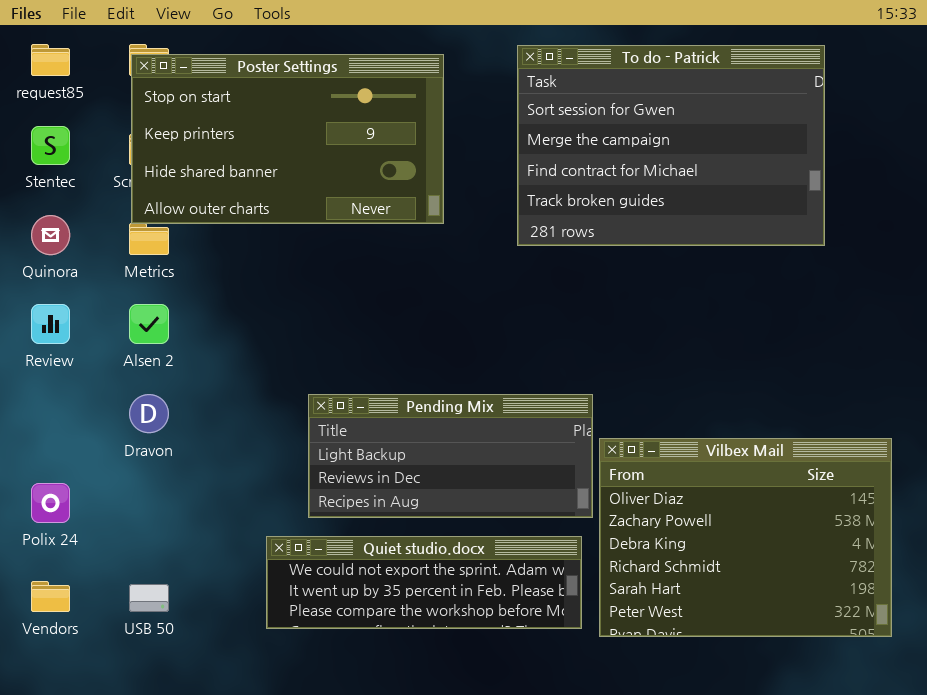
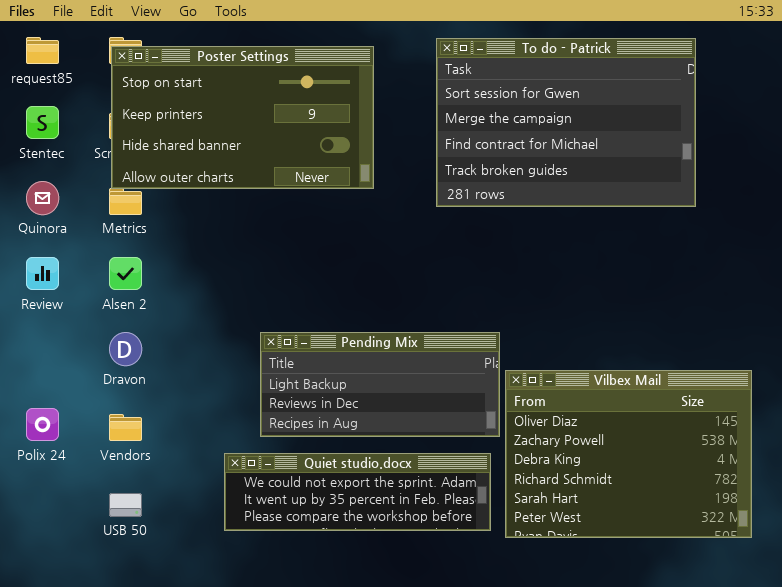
Vendors: [31,581,70,612] -> [109,414,142,441], moved

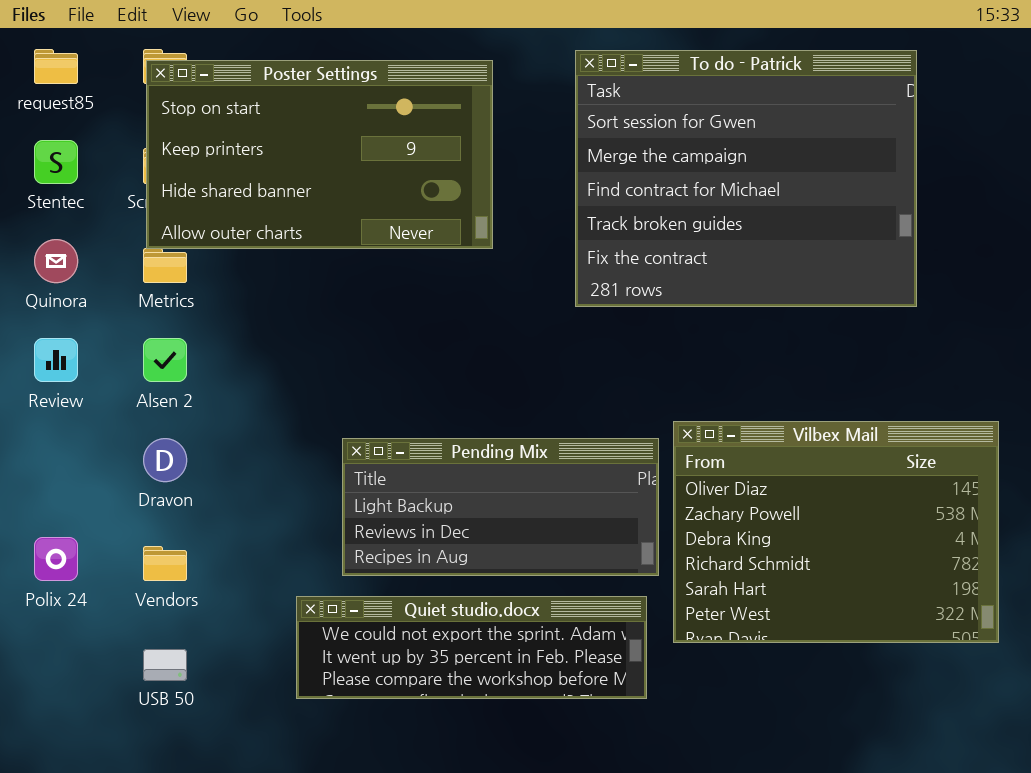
To do - Patrick: [436,38,696,207] -> [575,50,917,307], resized
Vilbex Mail: [505,370,752,538] -> [673,421,999,643], moved

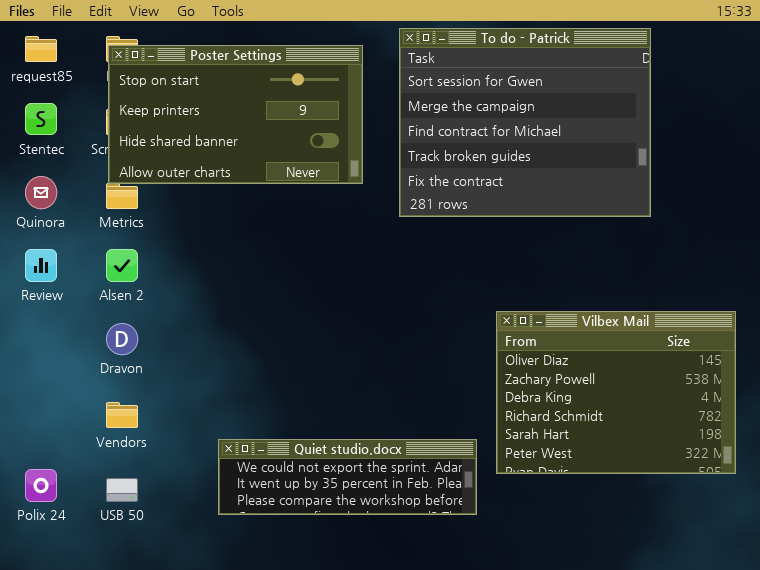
To do - Patrick: [575,50,917,307] -> [399,28,651,217], moved
Pending Mix: [342,438,659,576] -> none, closed
Polix 24: [34,537,78,581] -> [25,469,57,502], moved

